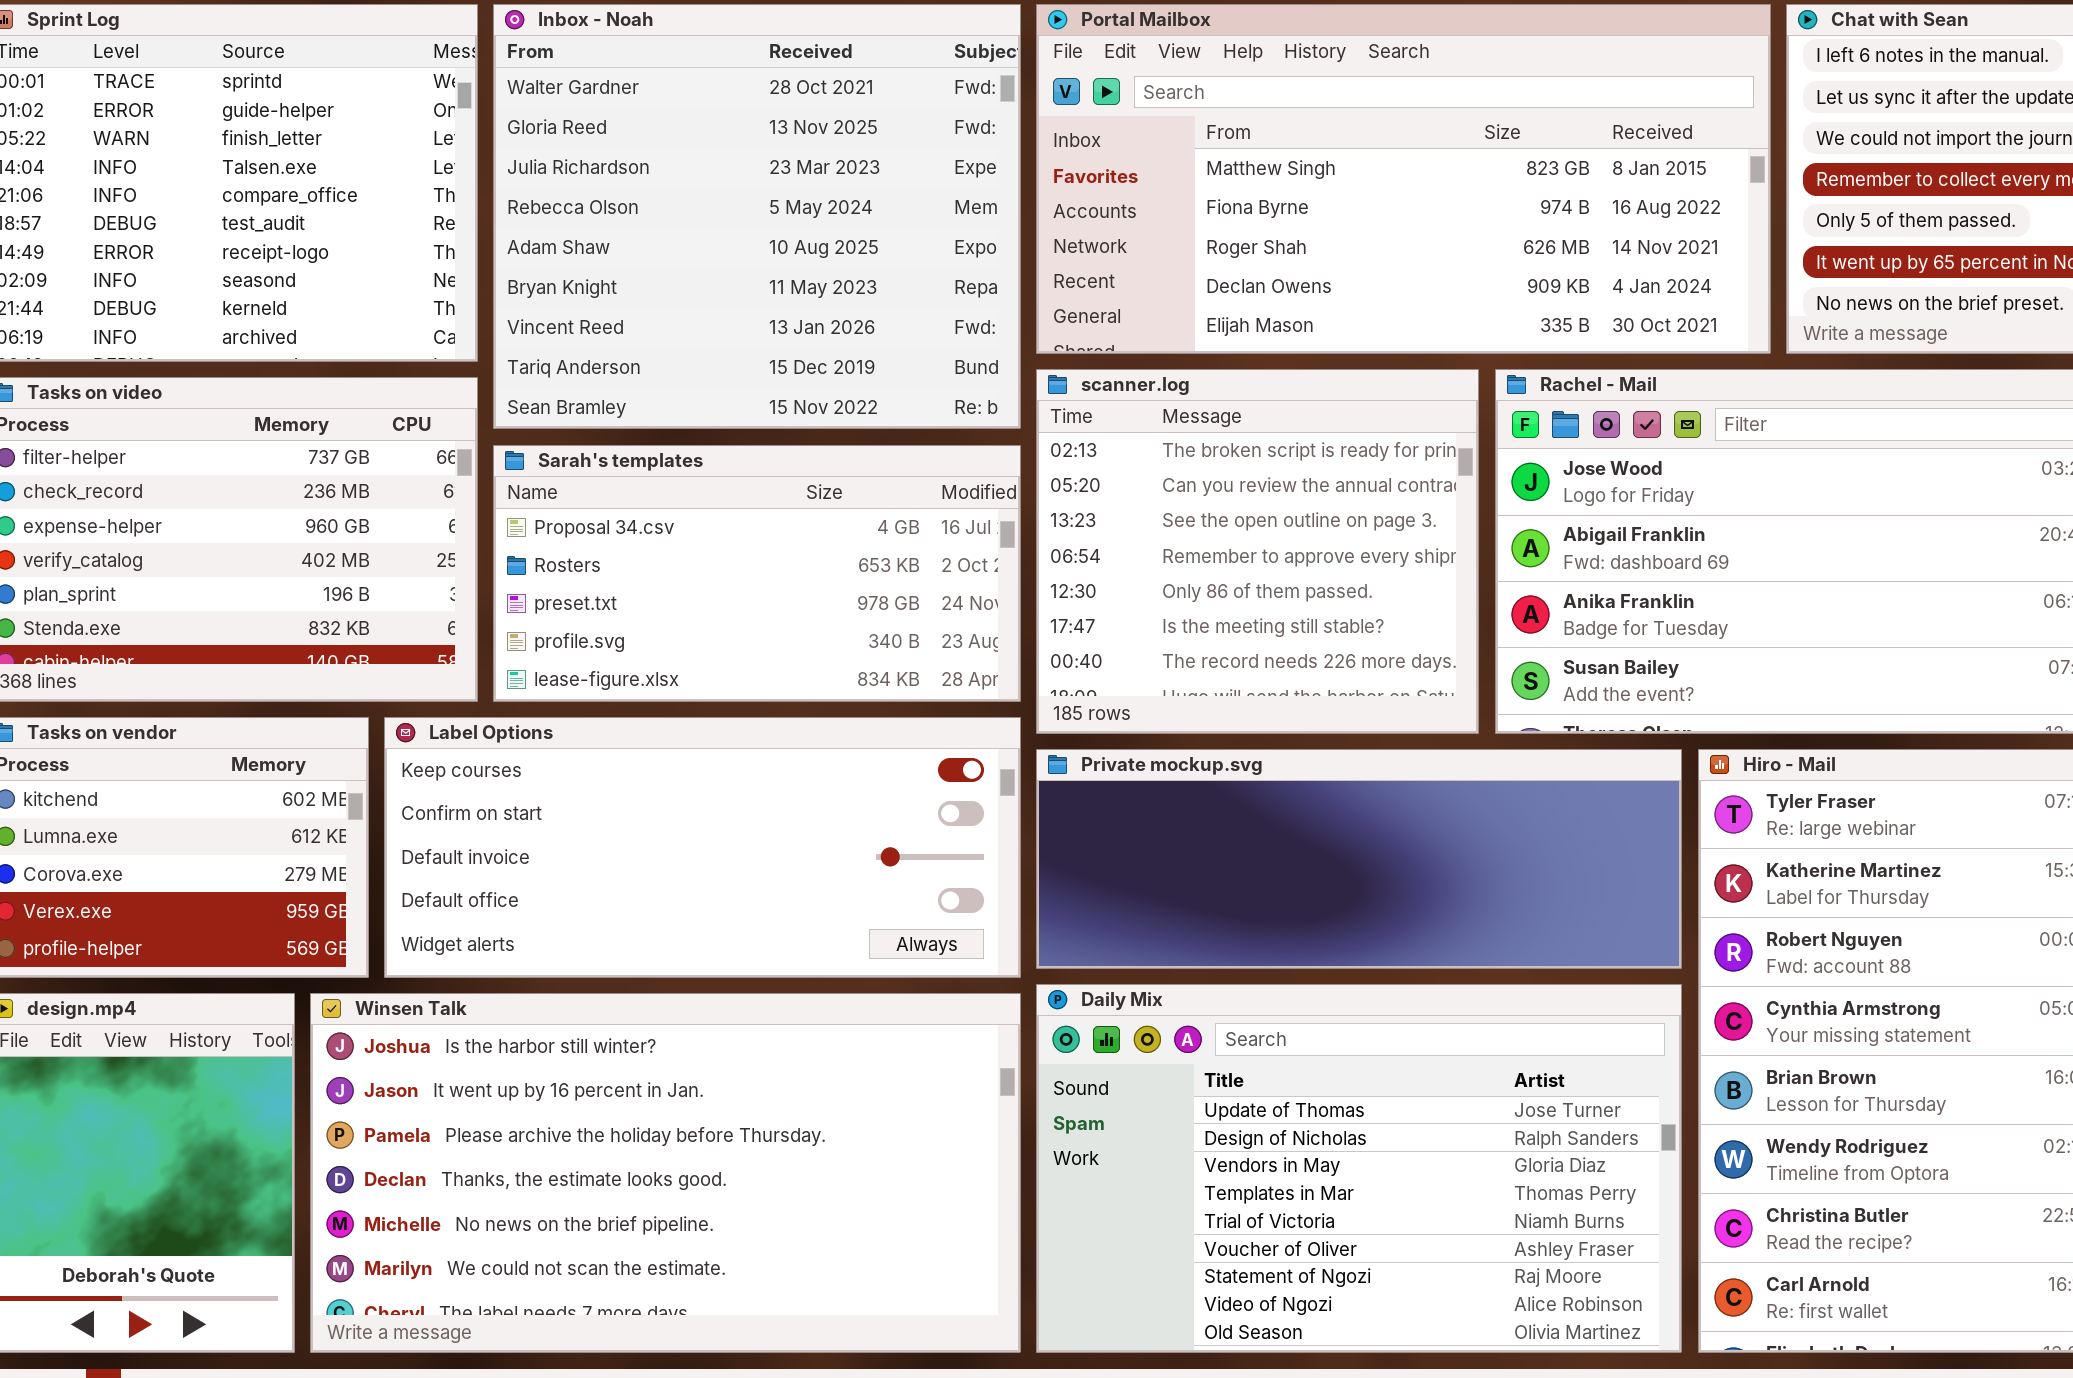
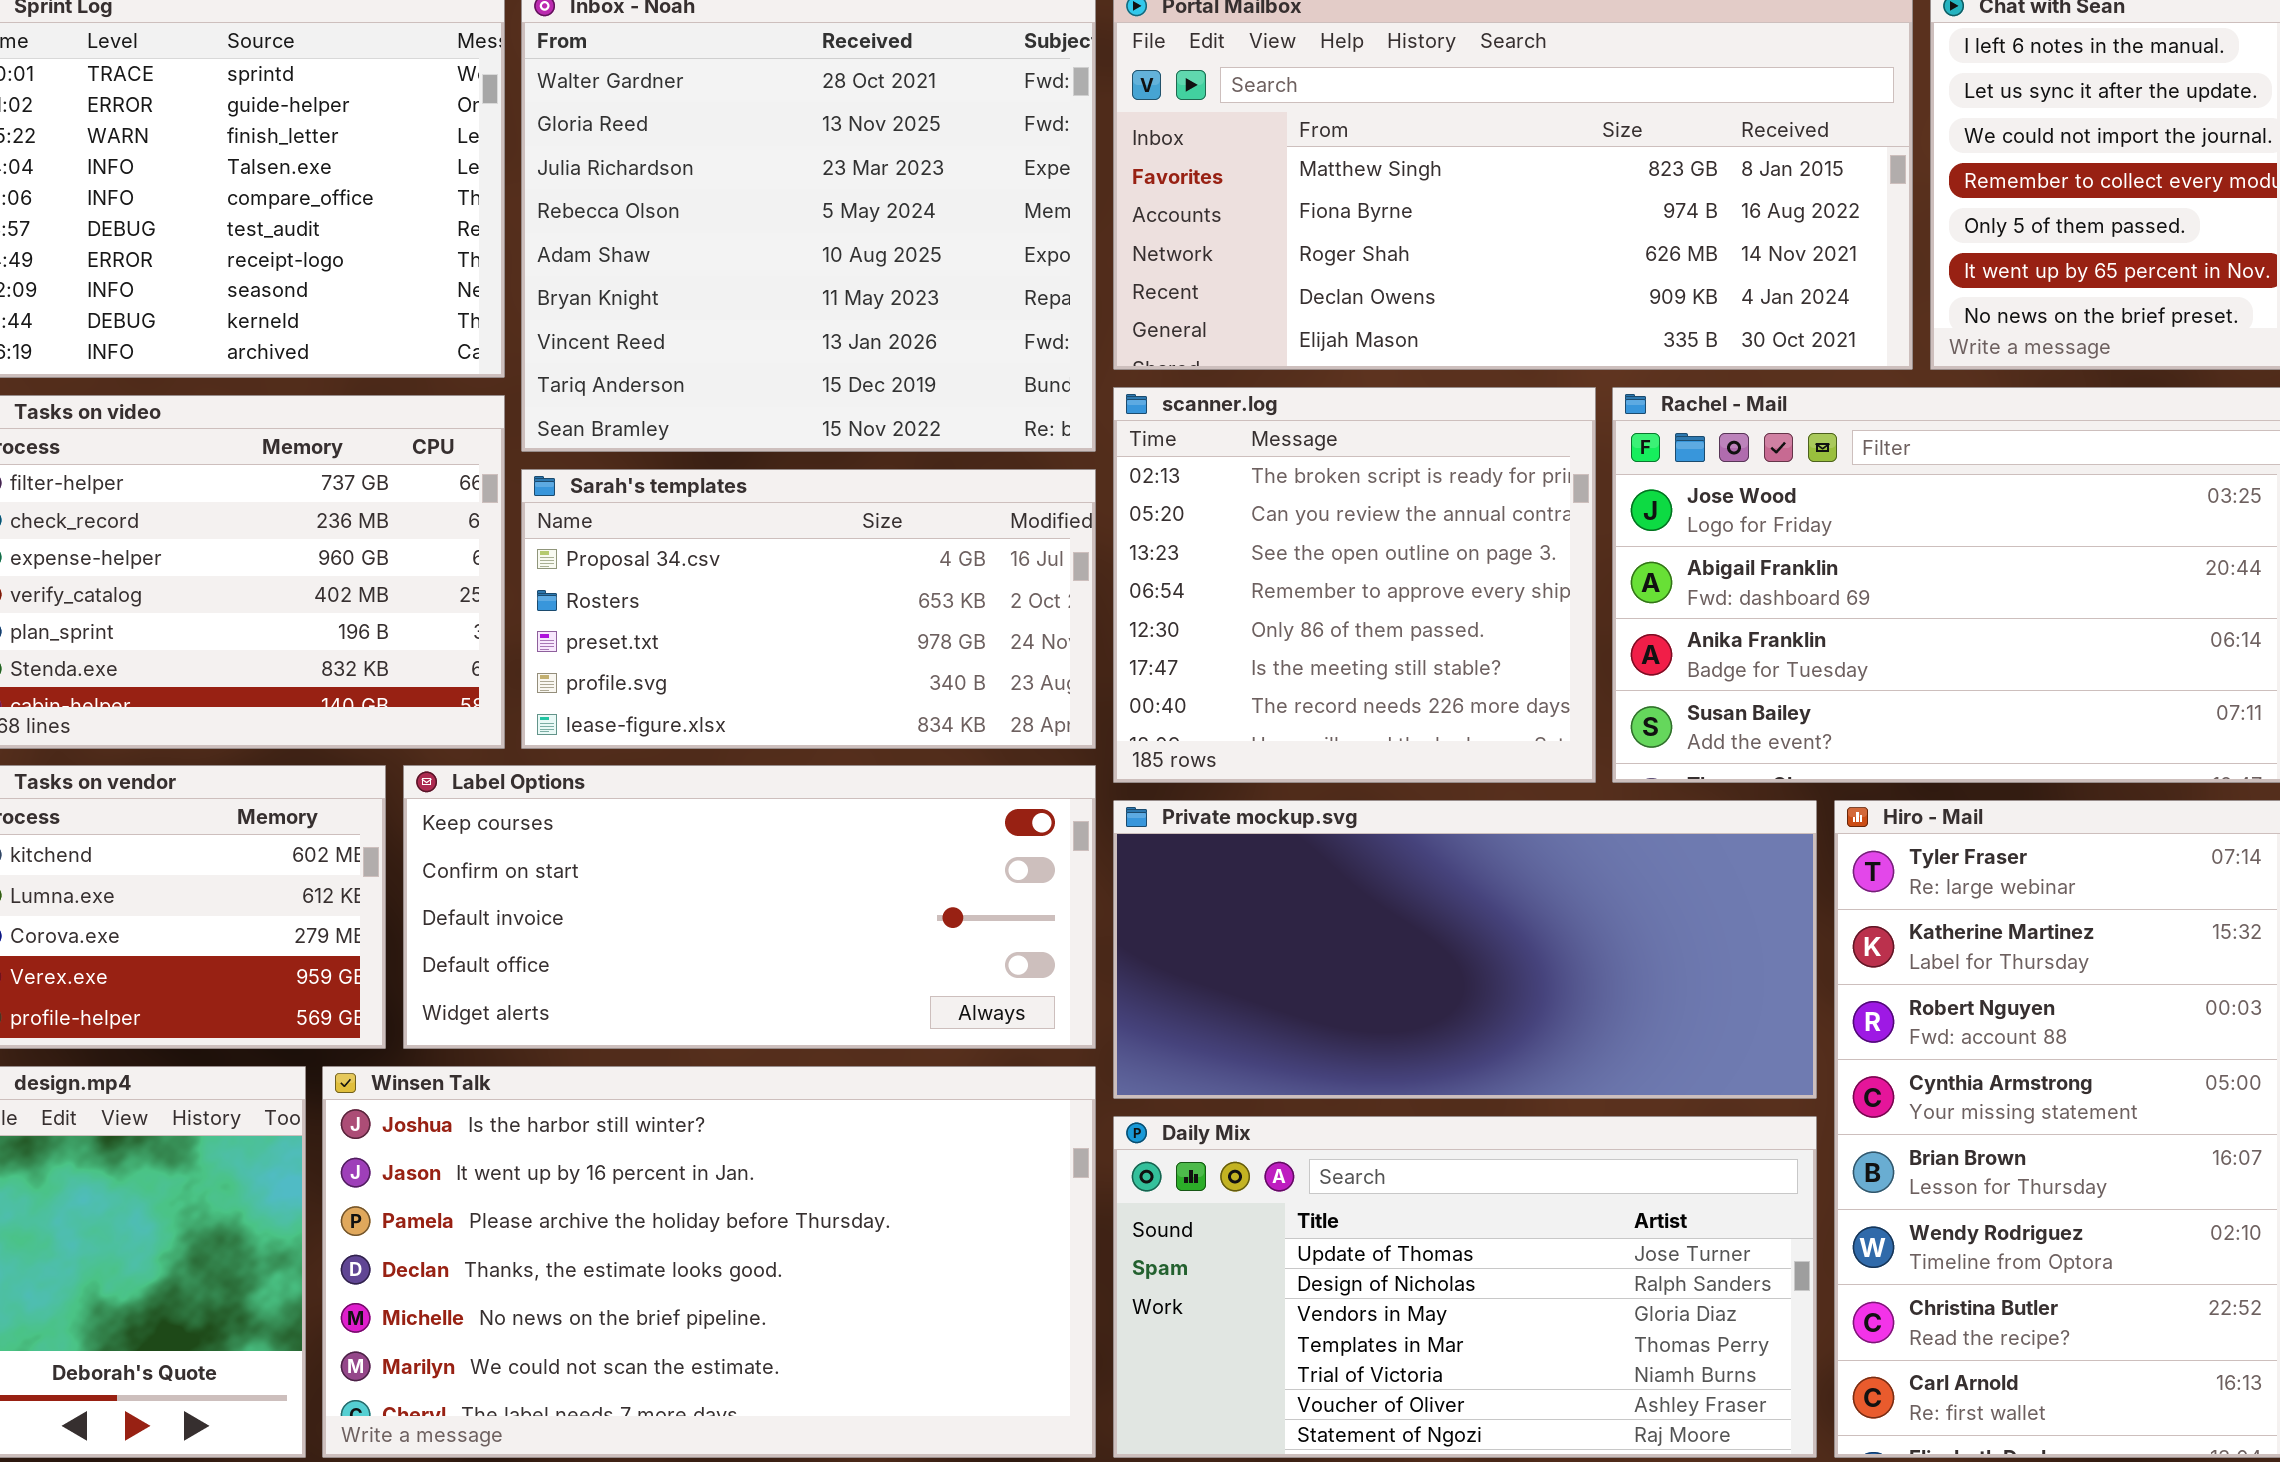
Private mockup.svg: [1036,749,1682,969] -> [1113,800,1817,1099], resized
Daily Mix: [1036,984,1682,1353] -> [1113,1116,1817,1458], resized

